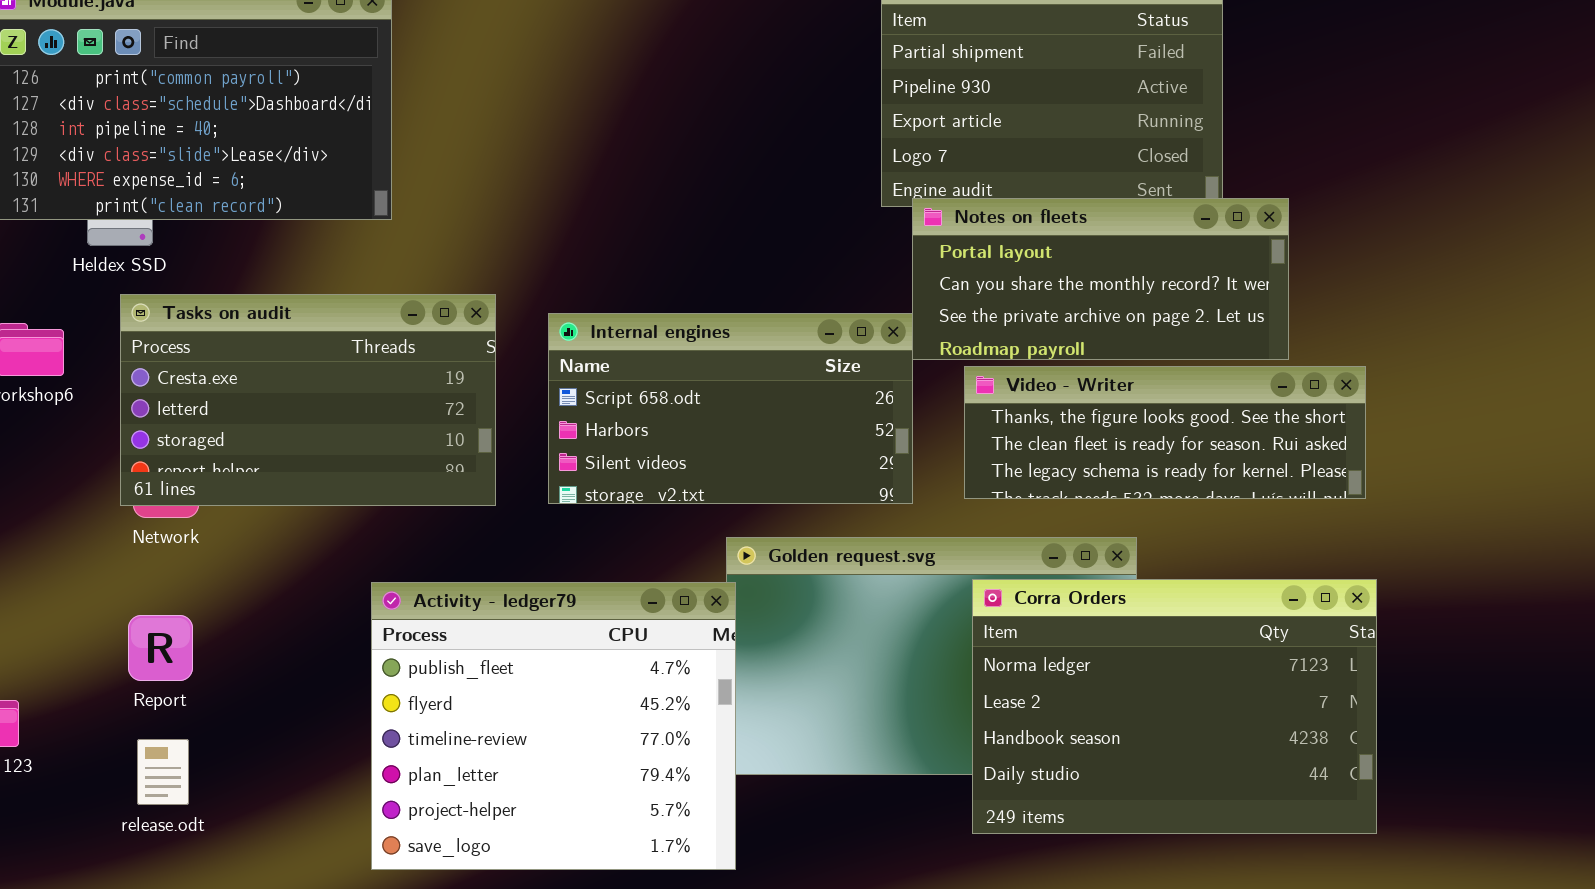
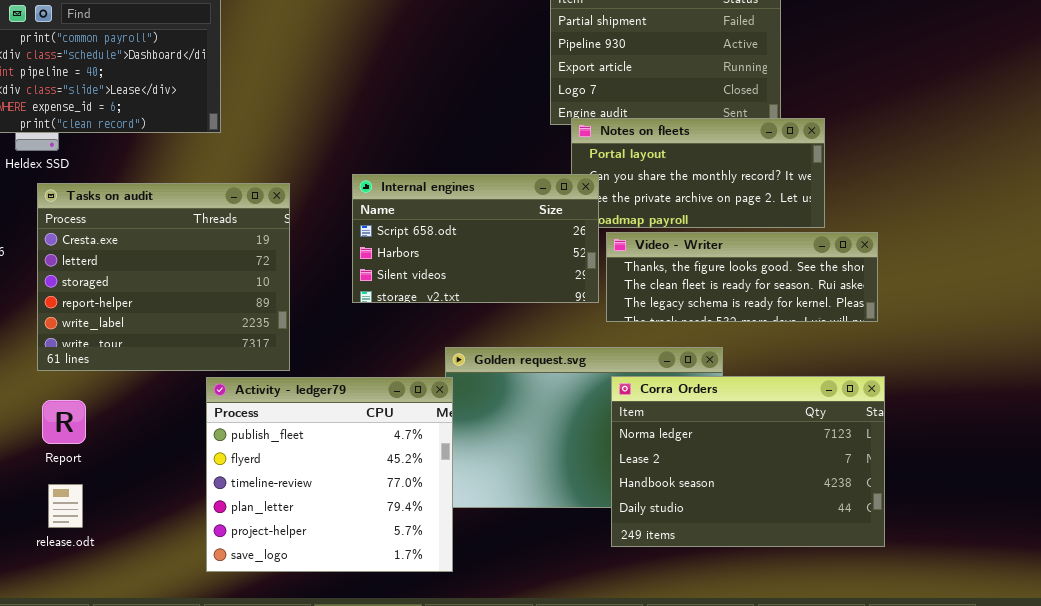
Tasks on audit: [120,294,496,506] -> [37,183,290,371], resized
Internal engines: [548,313,913,504] -> [352,174,599,303], moved

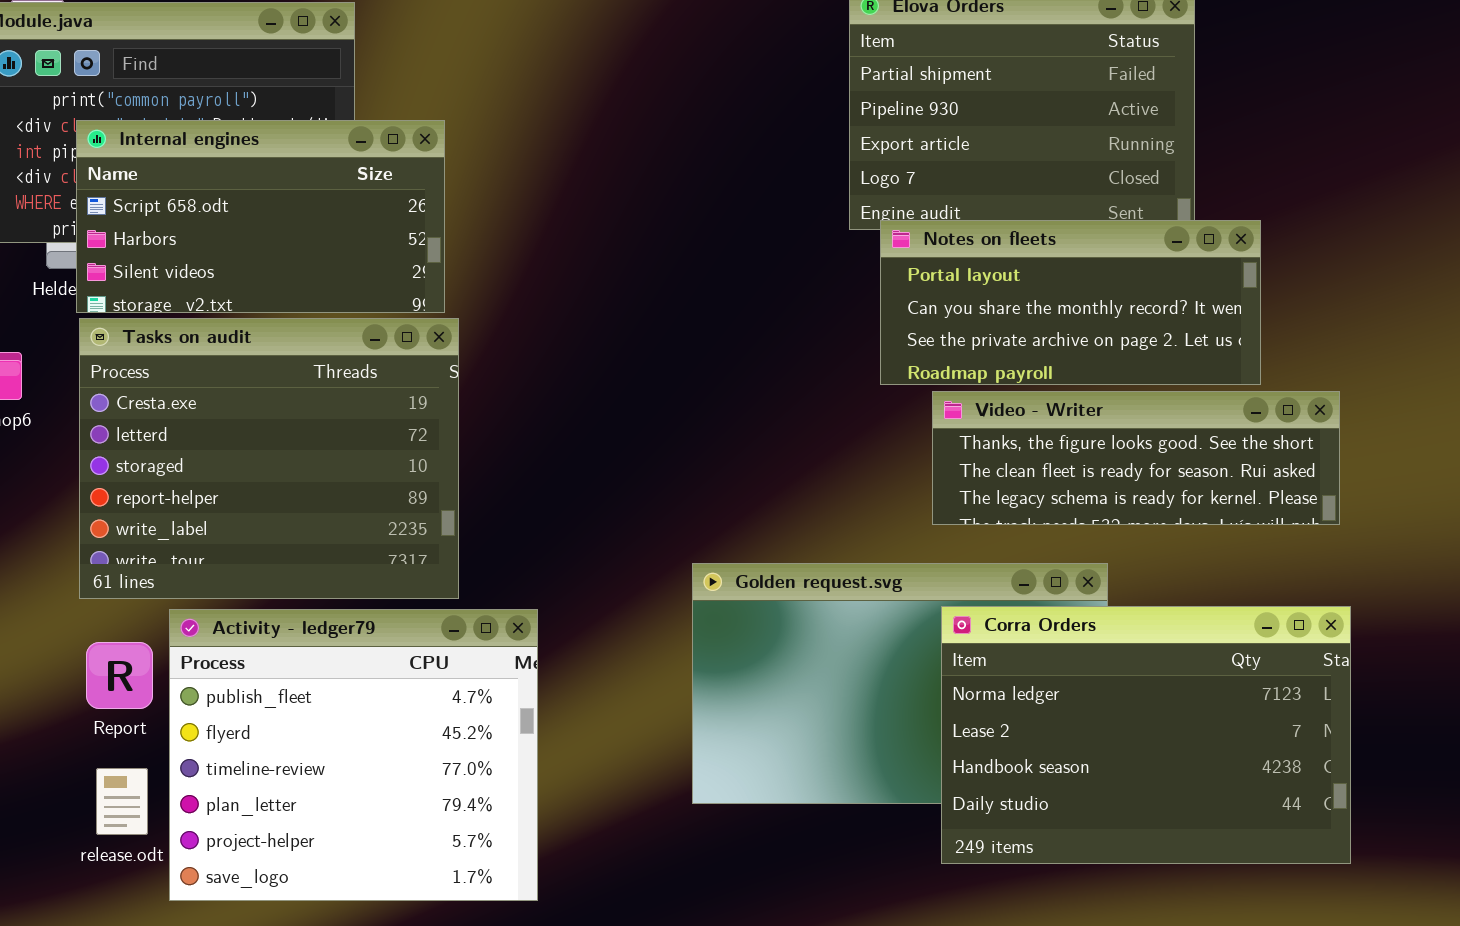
Internal engines: [352,174,599,303] -> [76,120,445,313], moved
Activity - ledger79: [206,377,453,572] -> [169,609,538,901], moved

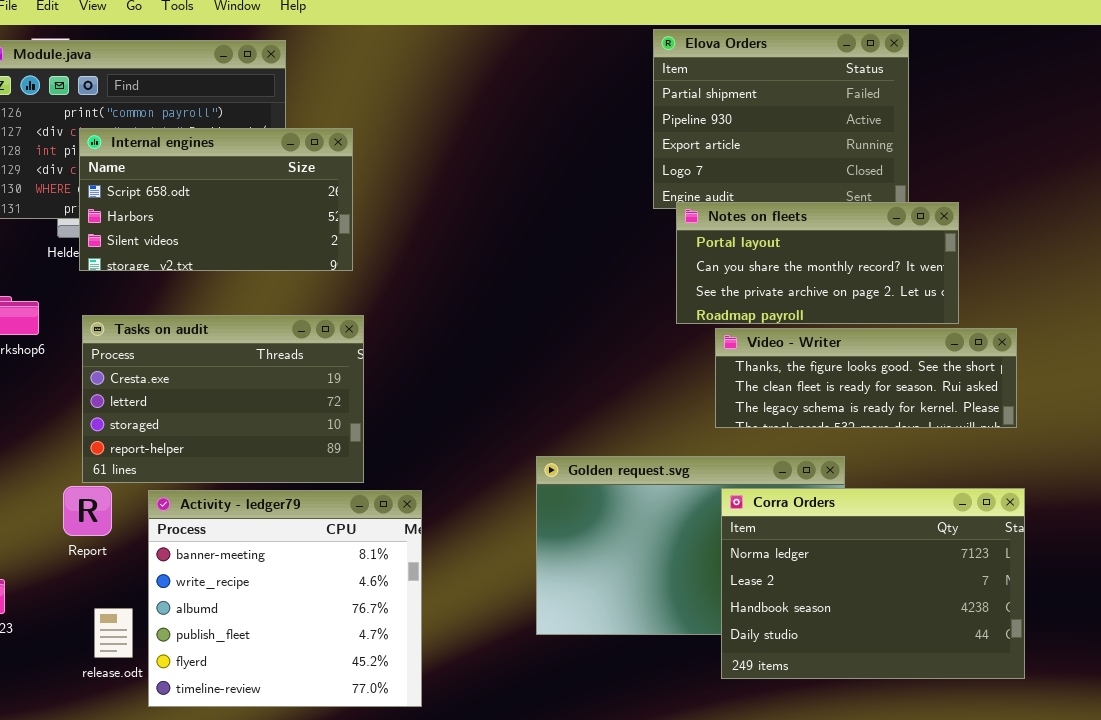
Tasks on audit: [79,318,459,599] -> [82,315,364,483], resized
Activity - ledger79: [169,609,538,901] -> [148,490,422,707], scrolled up 3 rows
Report: [86,642,153,709] -> [63,486,112,536], moved

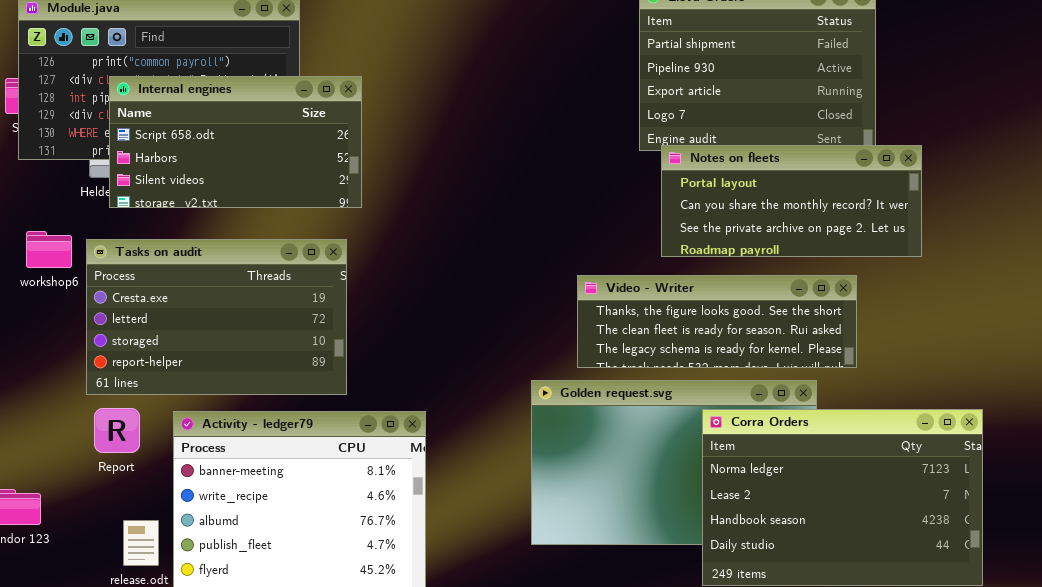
Tasks on audit: [82,315,364,483] -> [86,239,347,395], moved
Video - Writer: [715,328,1017,428] -> [577,275,857,368], moved

